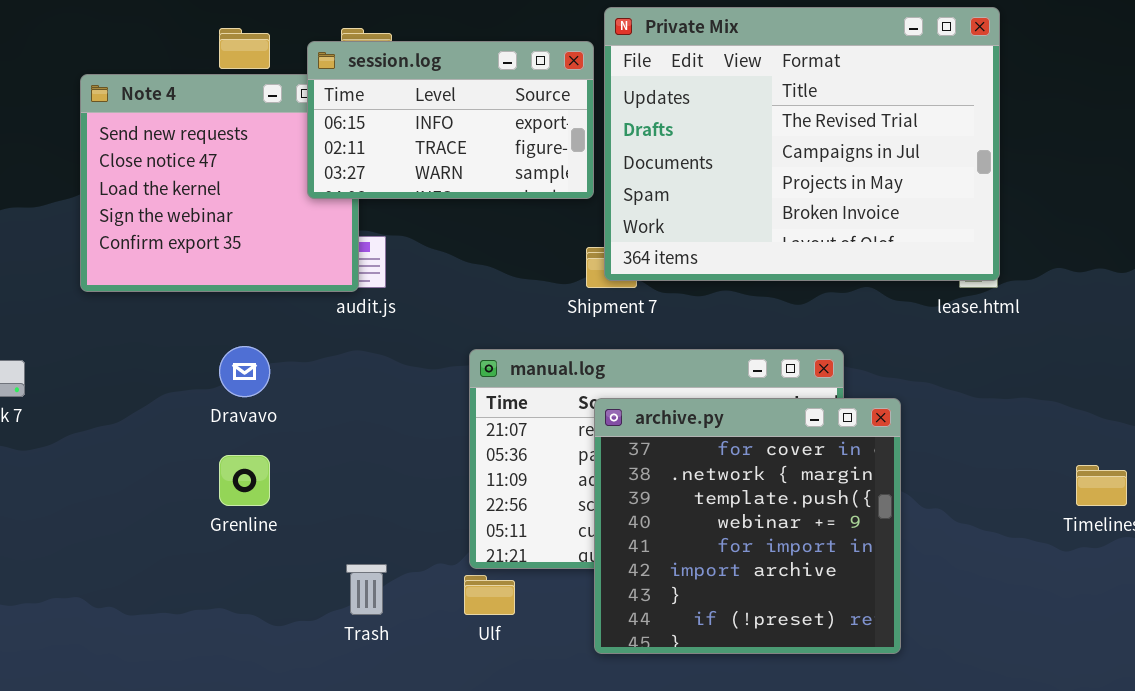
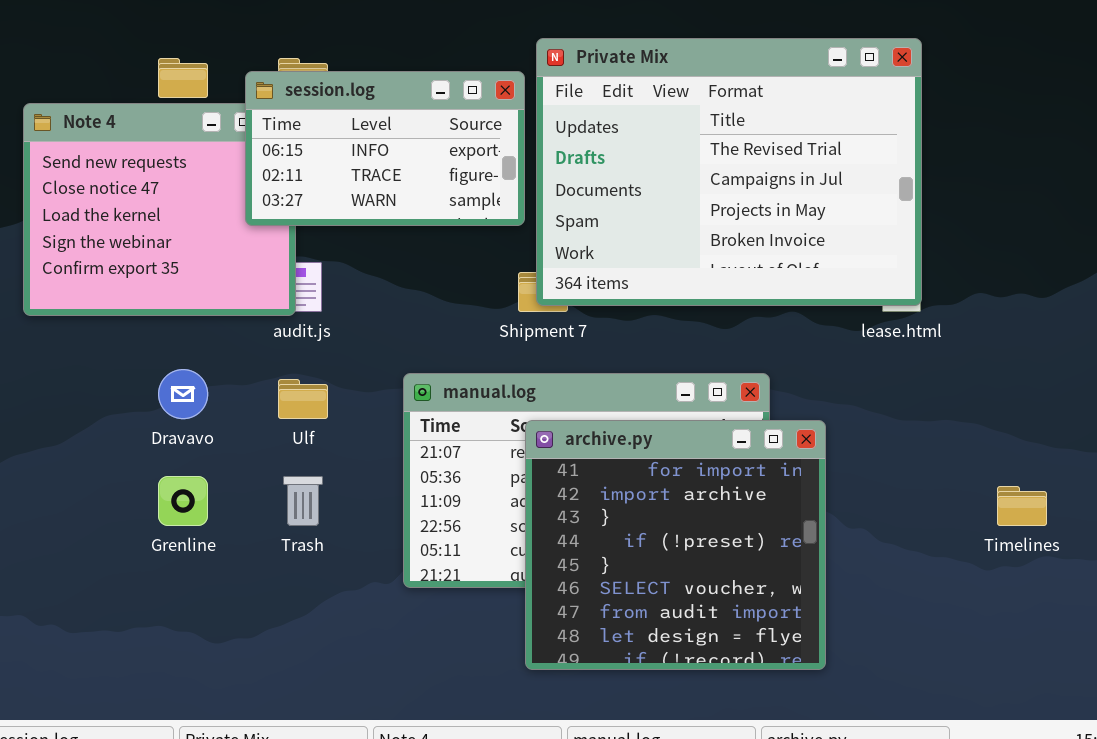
archive.py: [594,398,901,654] -> [525,420,826,670], scrolled down 4 rows
Trash: [346,564,387,615] -> [283,476,323,526], moved
Ulf: [464,575,515,615] -> [278,379,328,419], moved

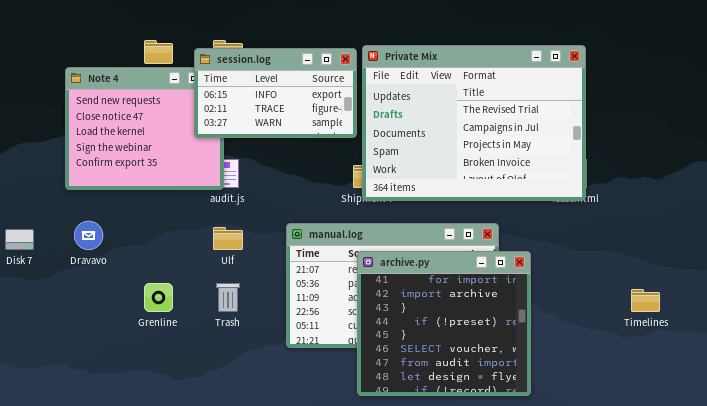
Private Mix: [536,38,922,306] -> [362,45,586,201], moved
Dravavo: [158,369,208,419] -> [74,221,103,250], moved

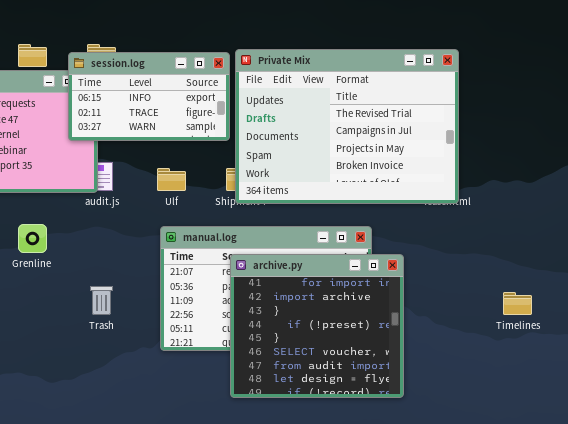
Ulf: [213,227,243,250] -> [157,168,186,191], moved
Grenline: [144,283,173,312] -> [18,224,47,253], moved

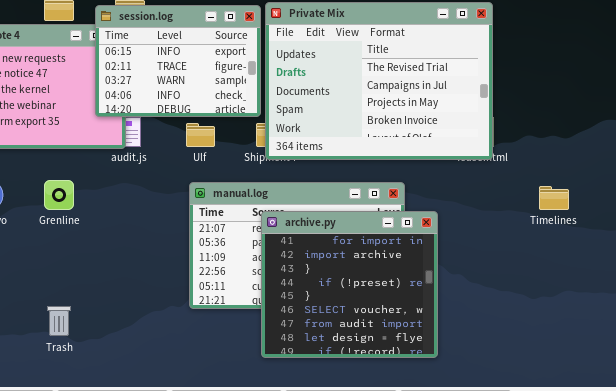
session.log: [68,52,230,141] -> [95,5,261,117], resized
Trash: [90,286,113,315] -> [47,306,71,336], moved
Timelines: [503,292,532,315] -> [539,186,569,210], moved

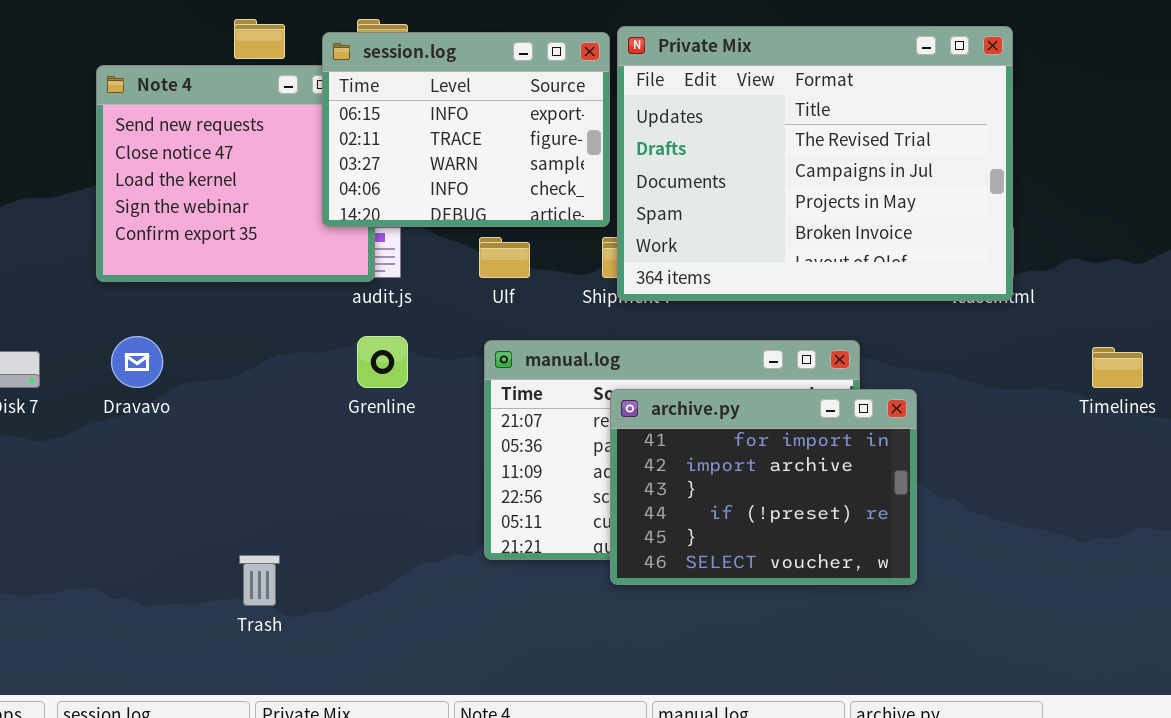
Grenline: [44,180,74,210] -> [357,336,408,388], moved
archive.py: [261,211,438,358] -> [610,389,917,585], resized

